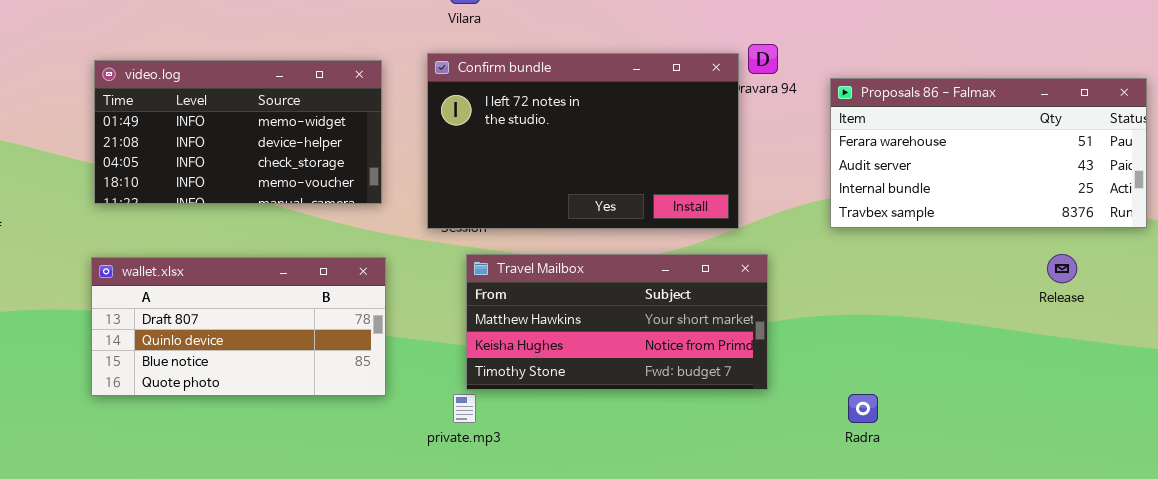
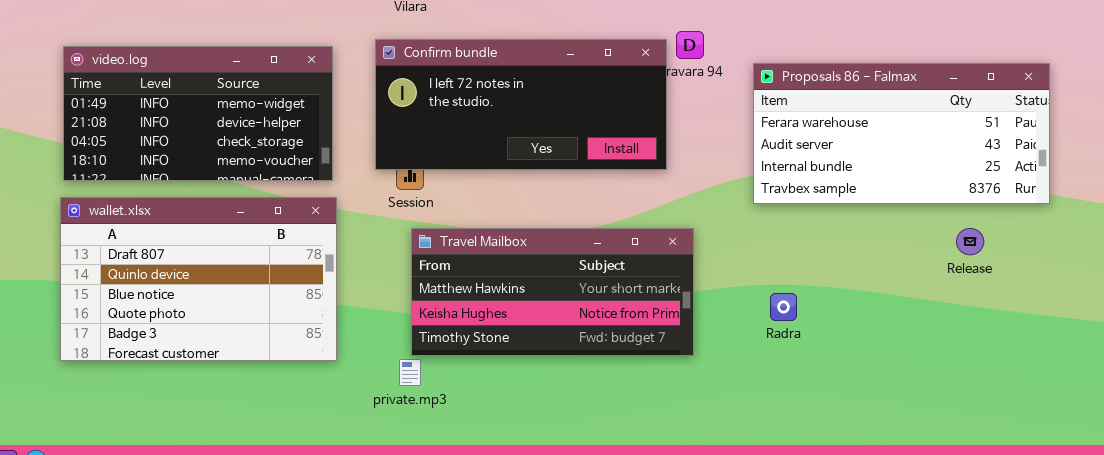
Confirm bundle: [427,53,739,229] -> [375,39,667,170], resized
wallet.xlsx: [91,257,386,396] -> [60,197,337,361], resized
Radra: [848,394,878,423] -> [770,293,797,321], moved

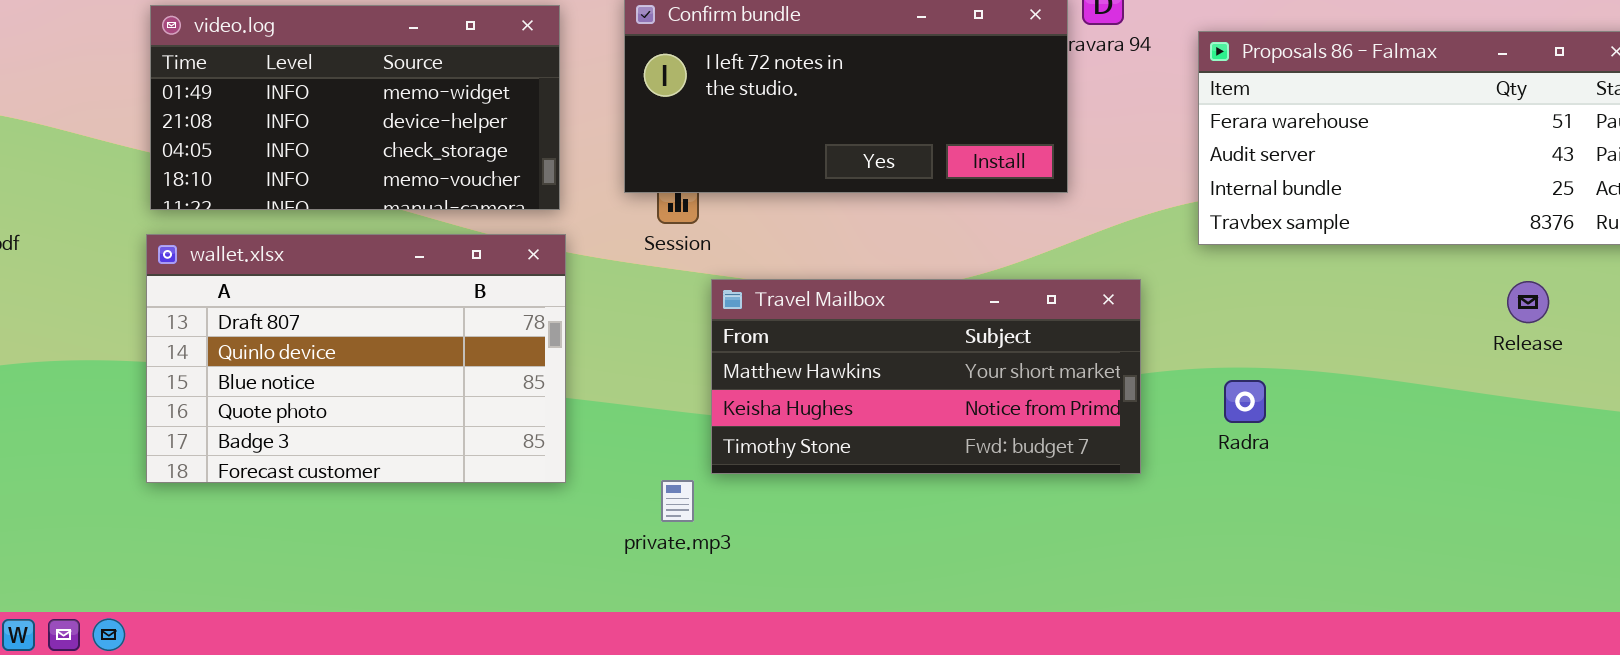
Travel Mailbox: [411,228,694,356] -> [711,279,1141,474], moved

